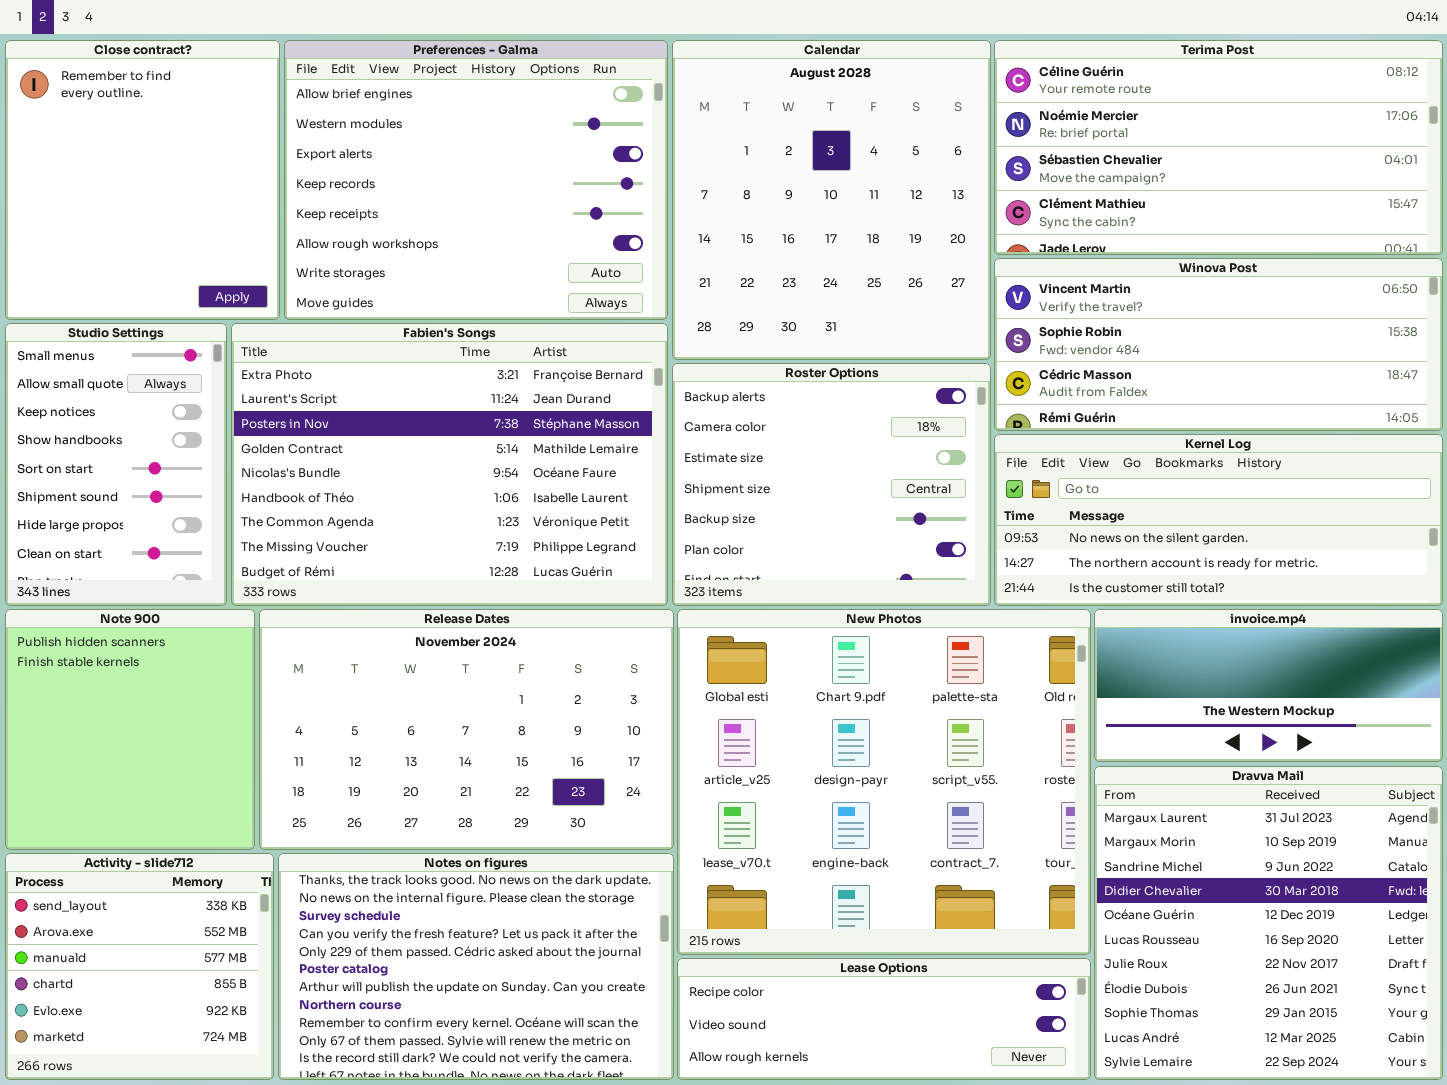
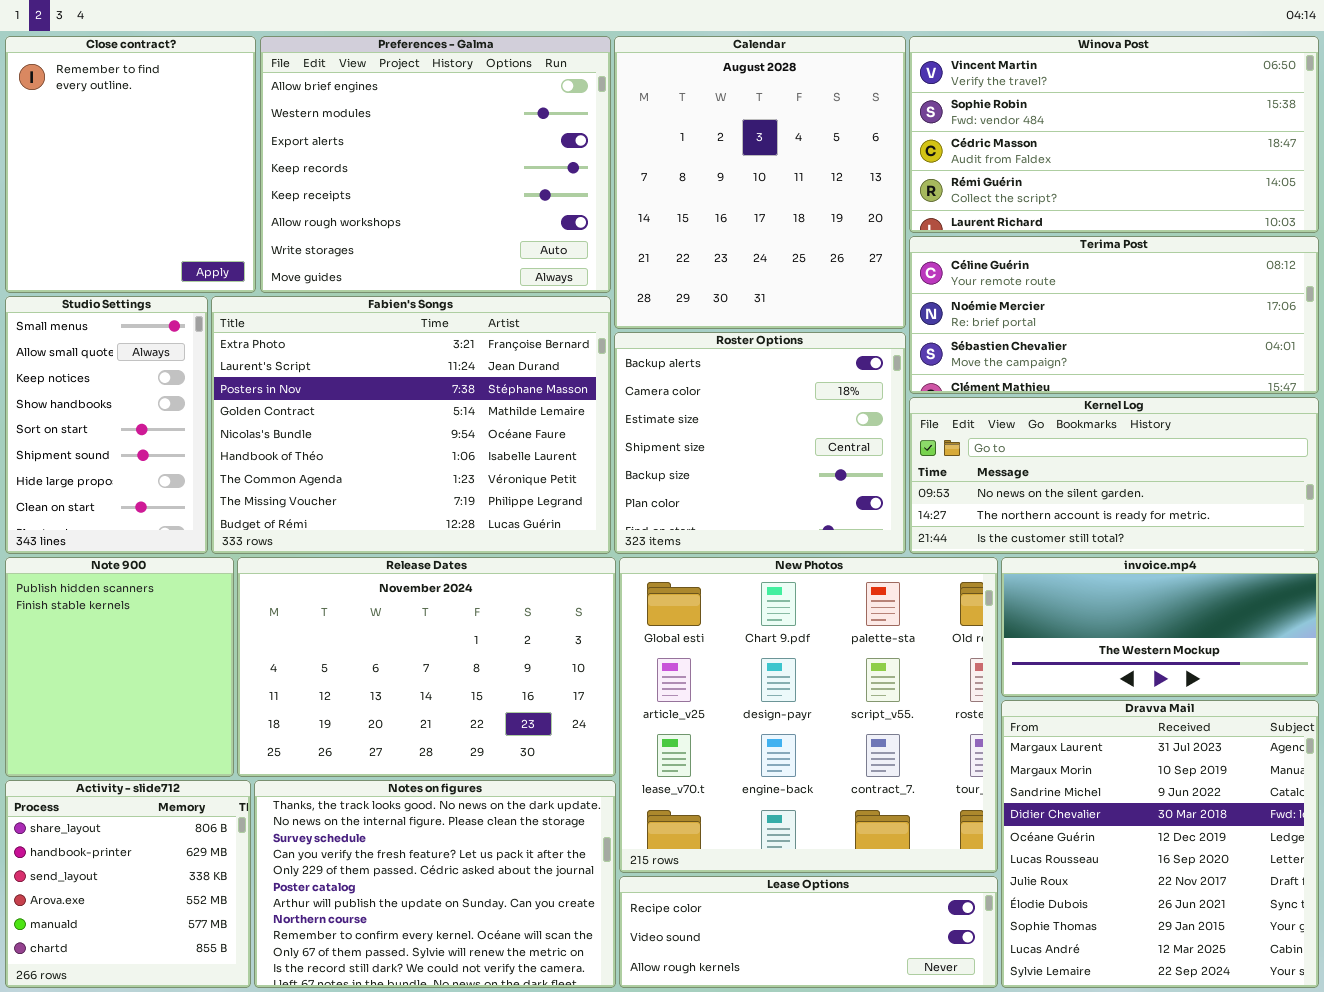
Terima Post: [994,40,1443,255] -> [909,236,1319,394], moved, resized
Winova Post: [994,258,1443,431] -> [909,36,1319,233], moved, resized
Activity - slide712: [5,853,274,1080] -> [5,780,251,988], scrolled up 2 rows

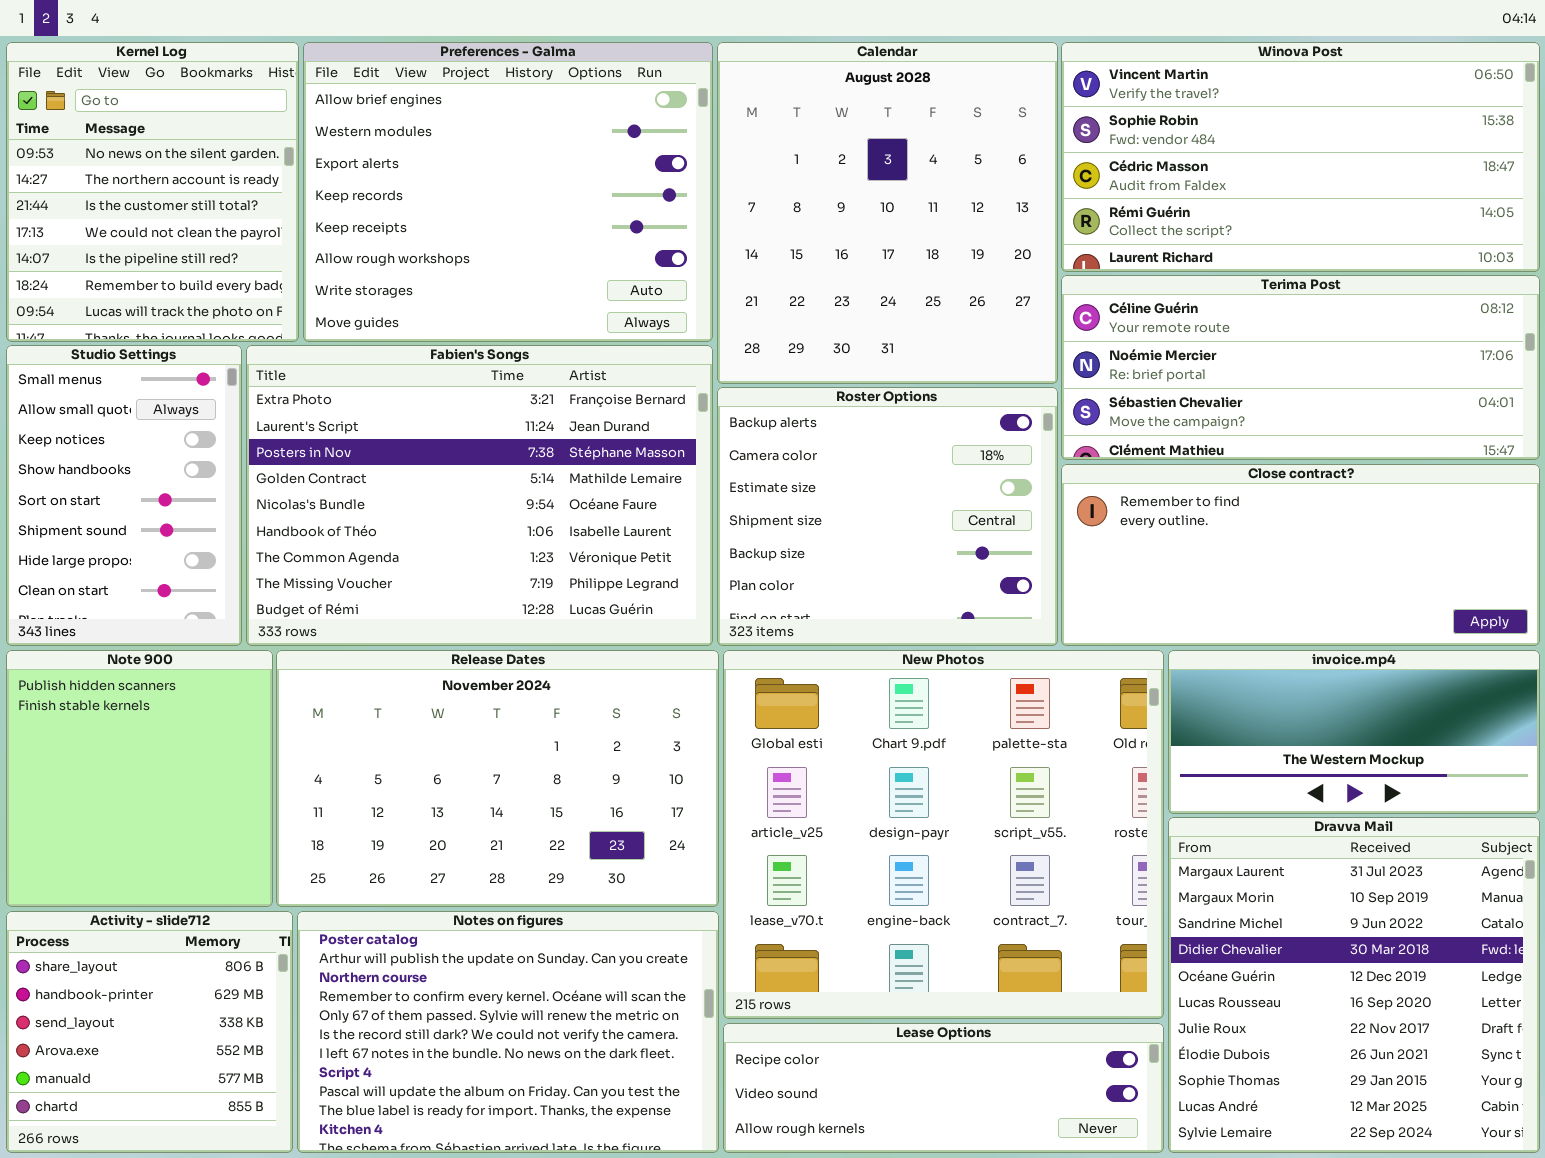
Close contract?: [5,36,256,293] -> [1061,464,1540,646], moved, resized
Kernel Log: [909,397,1319,554] -> [6,42,299,342], moved, resized
Notes on figures: [254,780,616,988] -> [297,911,719,1153], scrolled down 5 rows

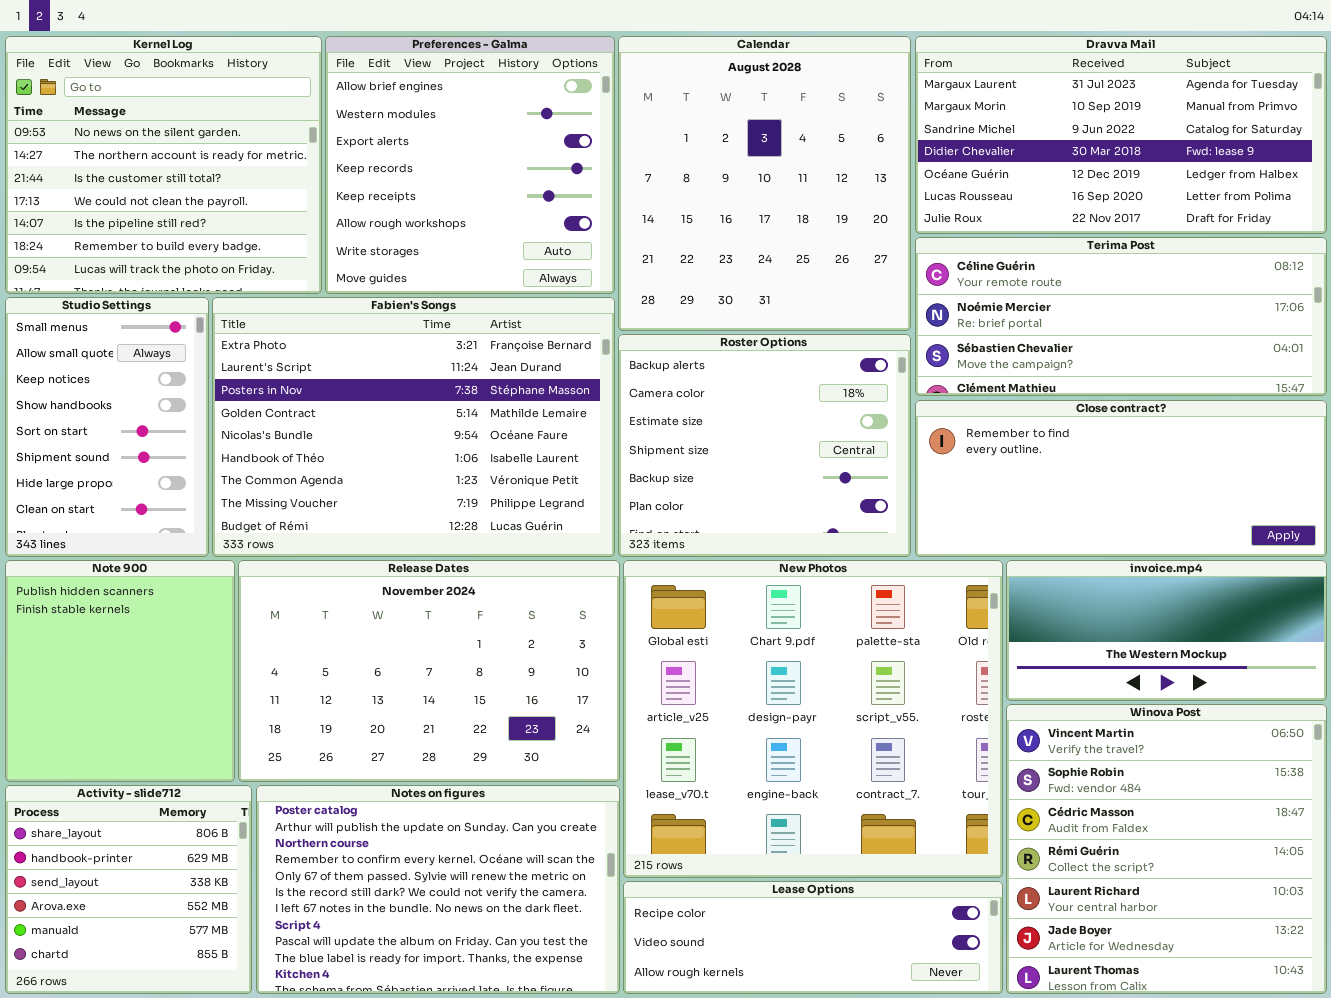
Kernel Log: [6,42,299,342] -> [5,36,322,294], resized
Preferences - Galma: [303,42,713,342] -> [325,36,615,294], resized
Winova Post: [1061,42,1540,272] -> [1006,704,1327,994], moved, resized
Dravva Mail: [1168,817,1540,1153] -> [915,36,1327,234], moved, resized

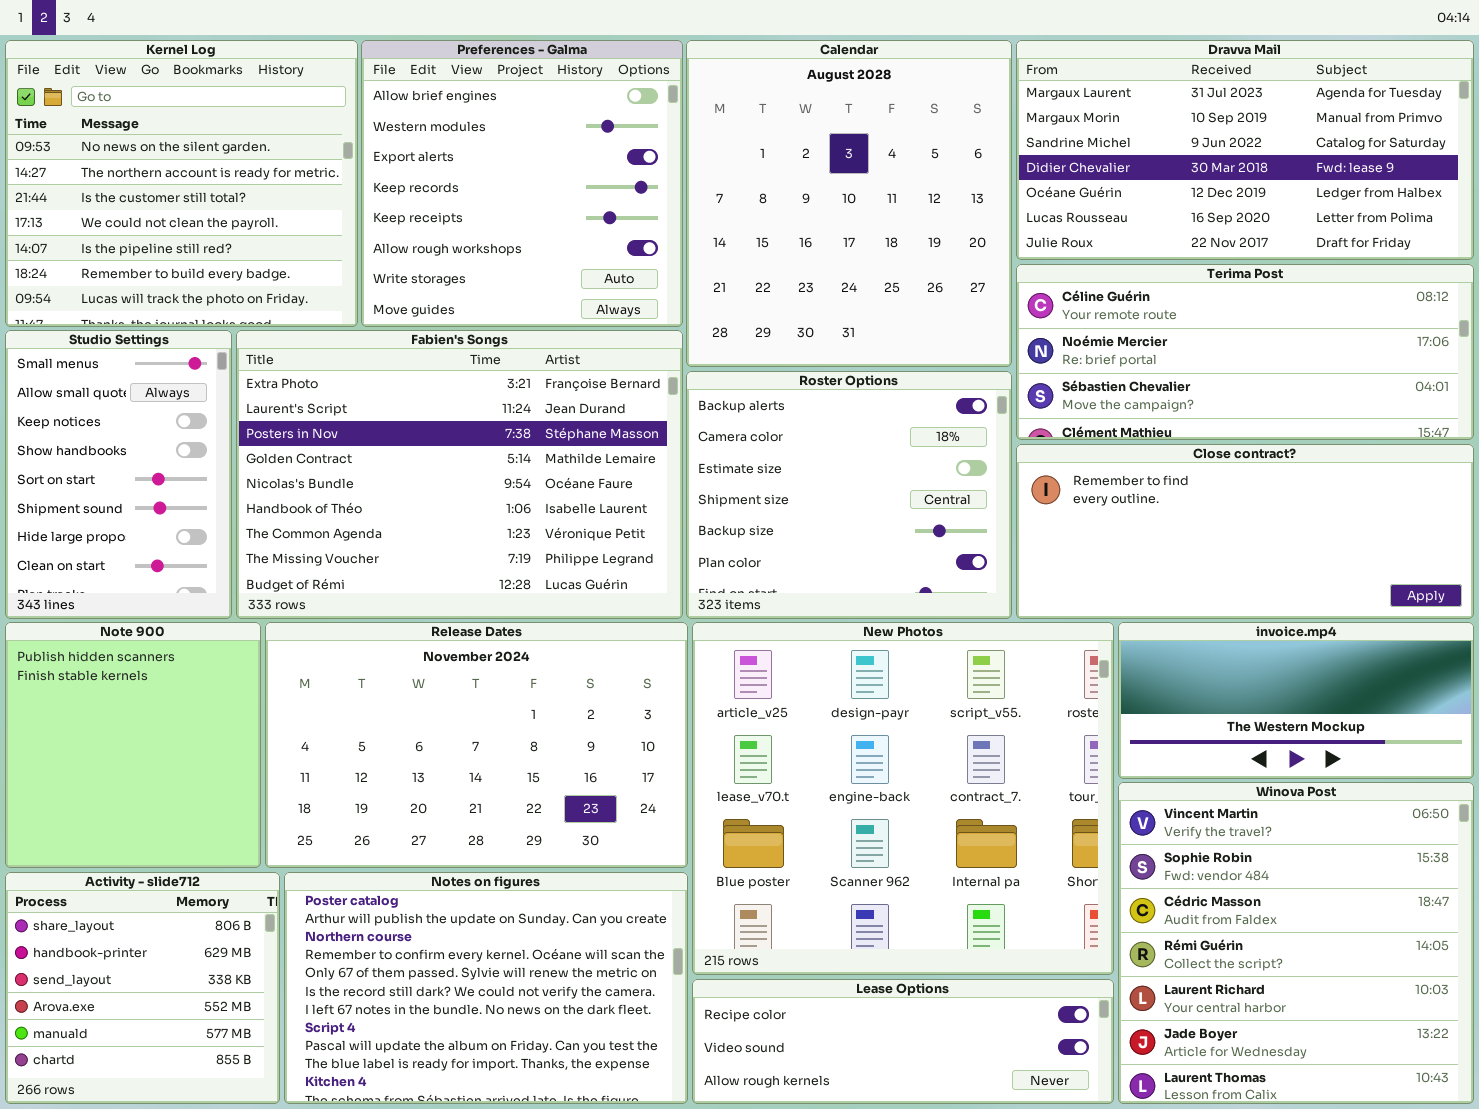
New Photos: [623,560,1003,878] -> [692,622,1114,975], scrolled down 1 row

